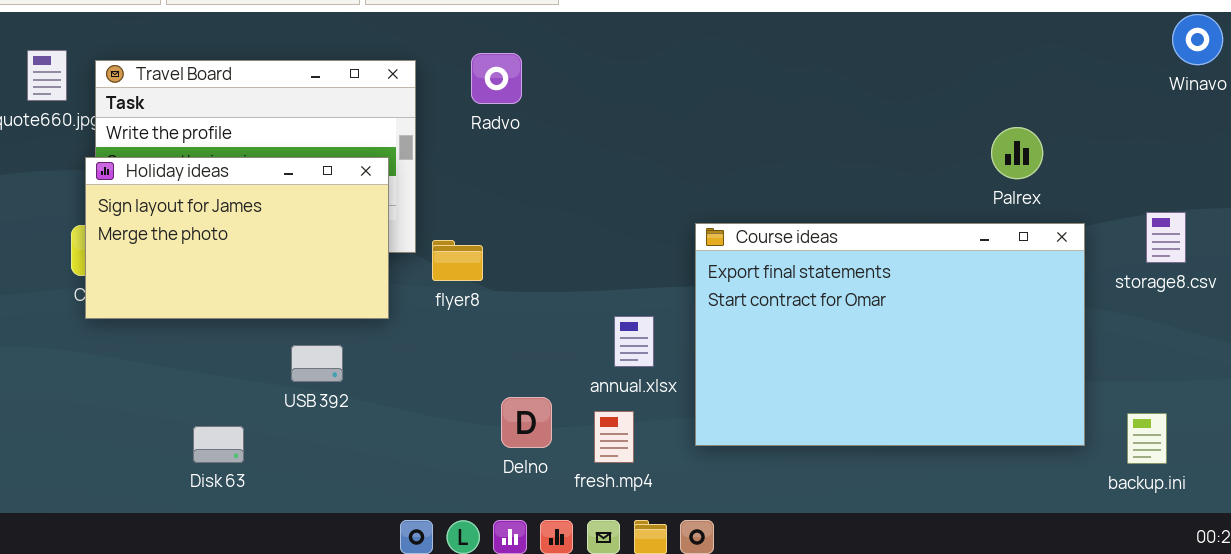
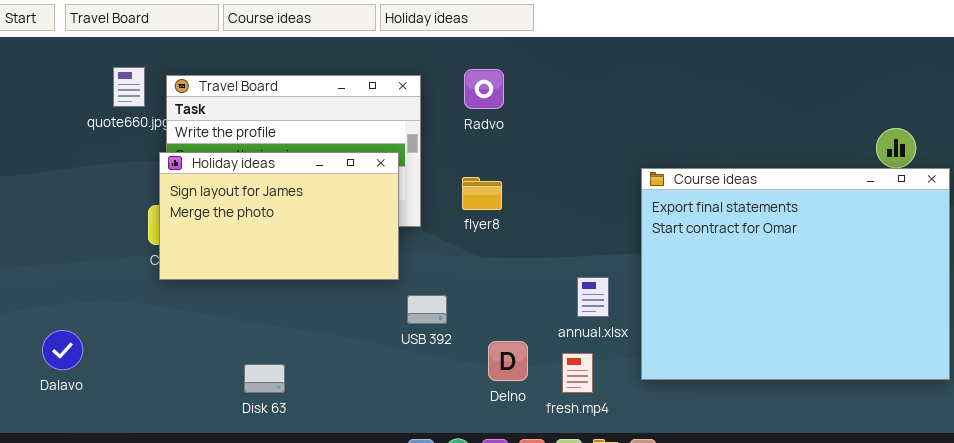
Course ideas: [695,223,1085,446] -> [641,168,950,380], resized
flyer8: [432,240,483,281] -> [462,177,502,210], moved
USB 392: [291,345,343,382] -> [407,295,447,324], moved

